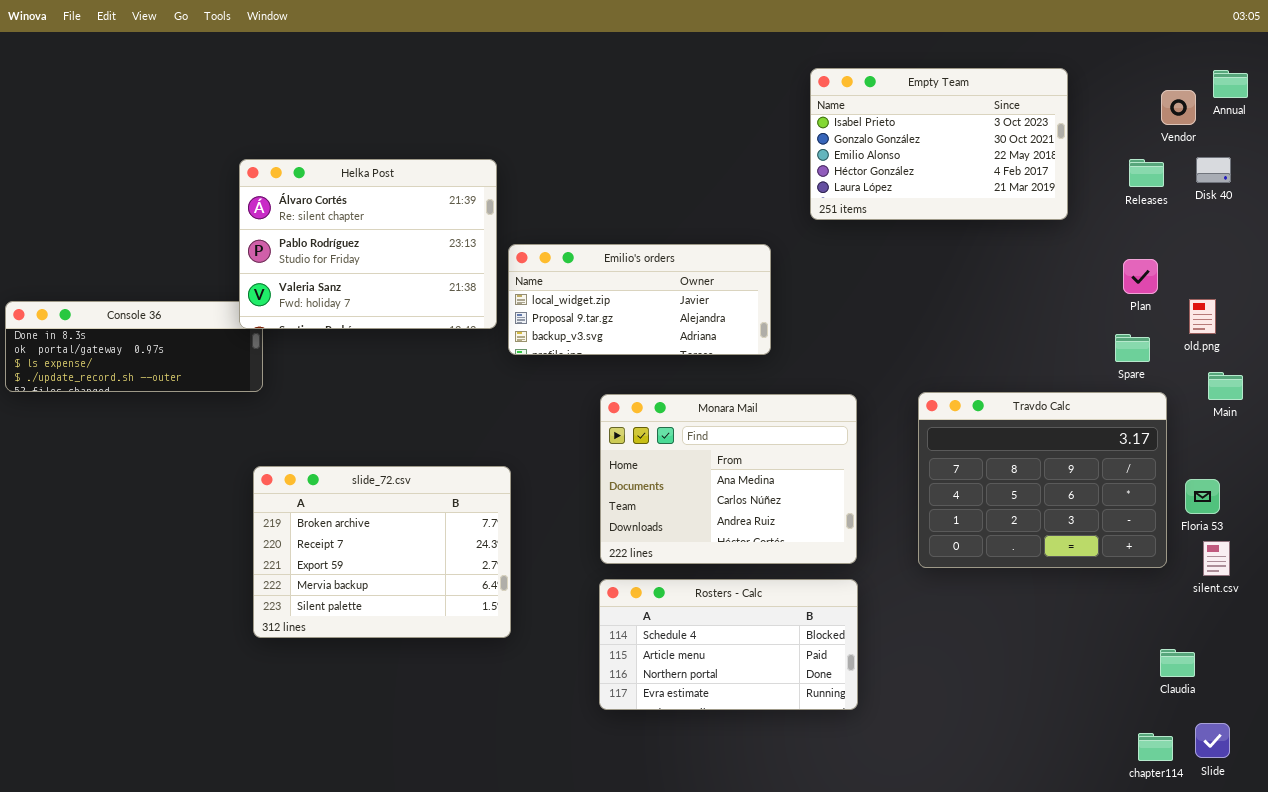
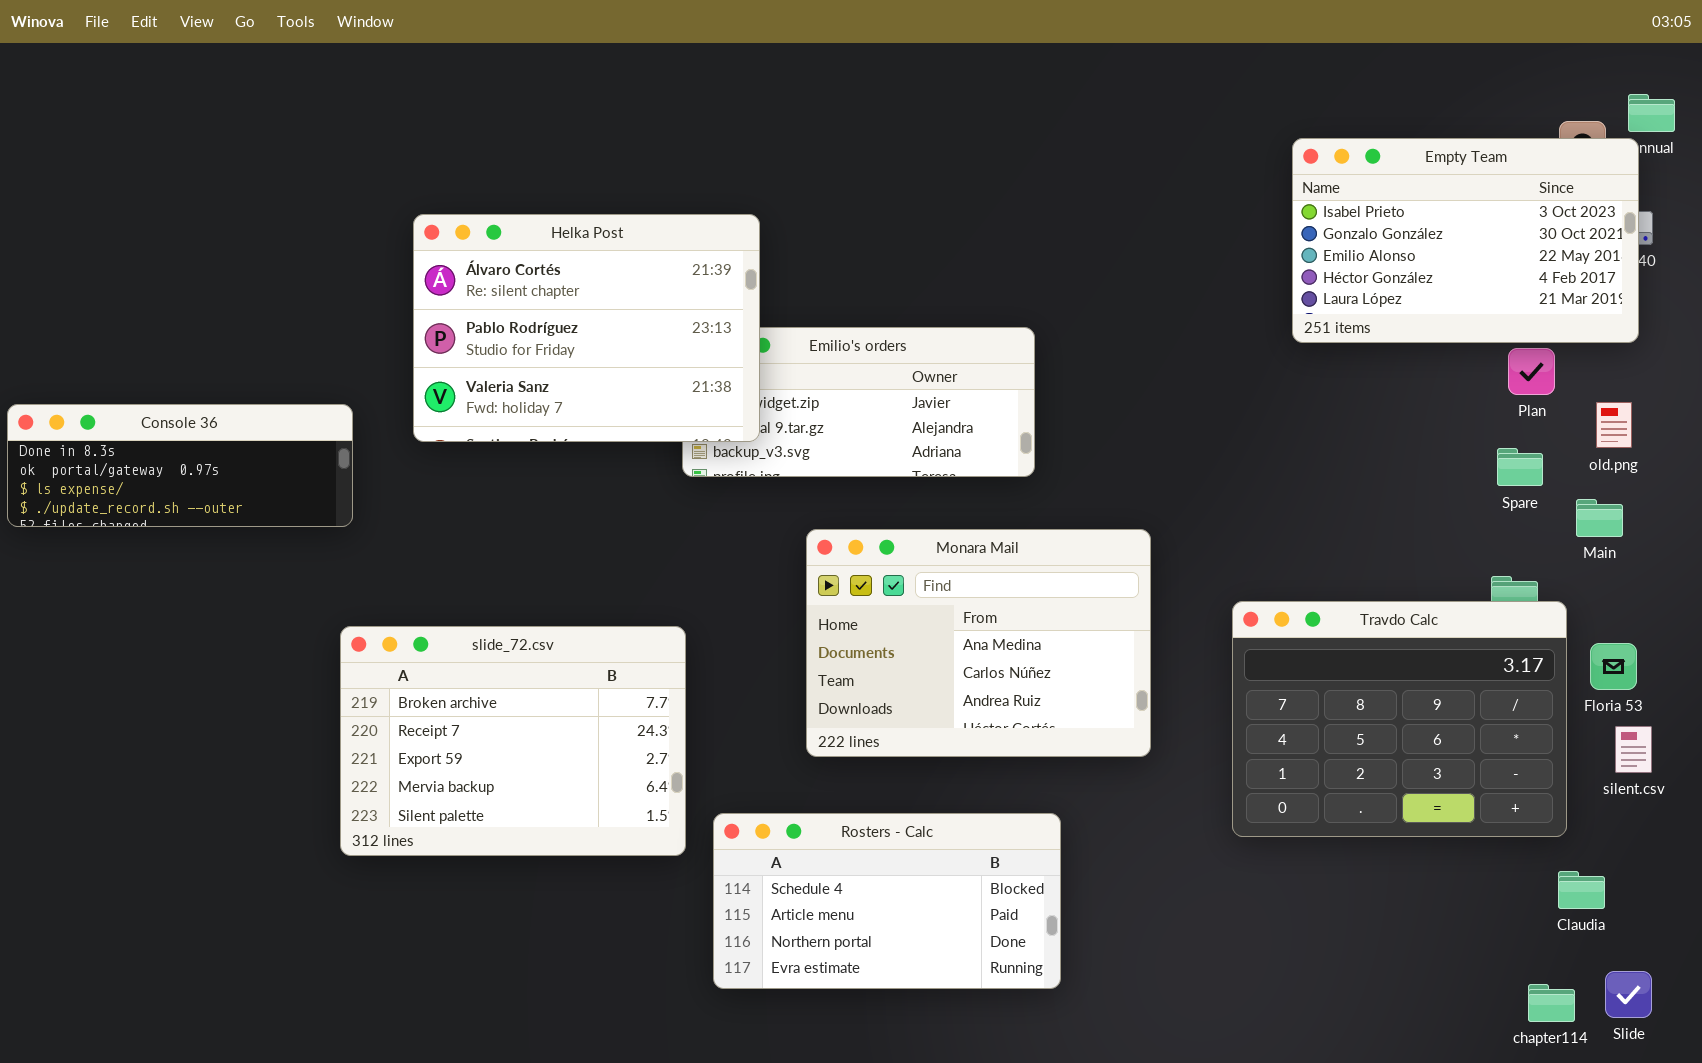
Empty Team: [810,68,1068,220] -> [1292,138,1639,343], moved
Helka Post: [239,159,497,329] -> [413,214,760,442], moved
Main: [1208,372,1243,400] -> [1576,499,1623,537], moved
Travdo Calc: [918,392,1167,568] -> [1232,601,1567,837], moved
Rosters - Calc: [599,579,858,710] -> [713,813,1061,989], moved

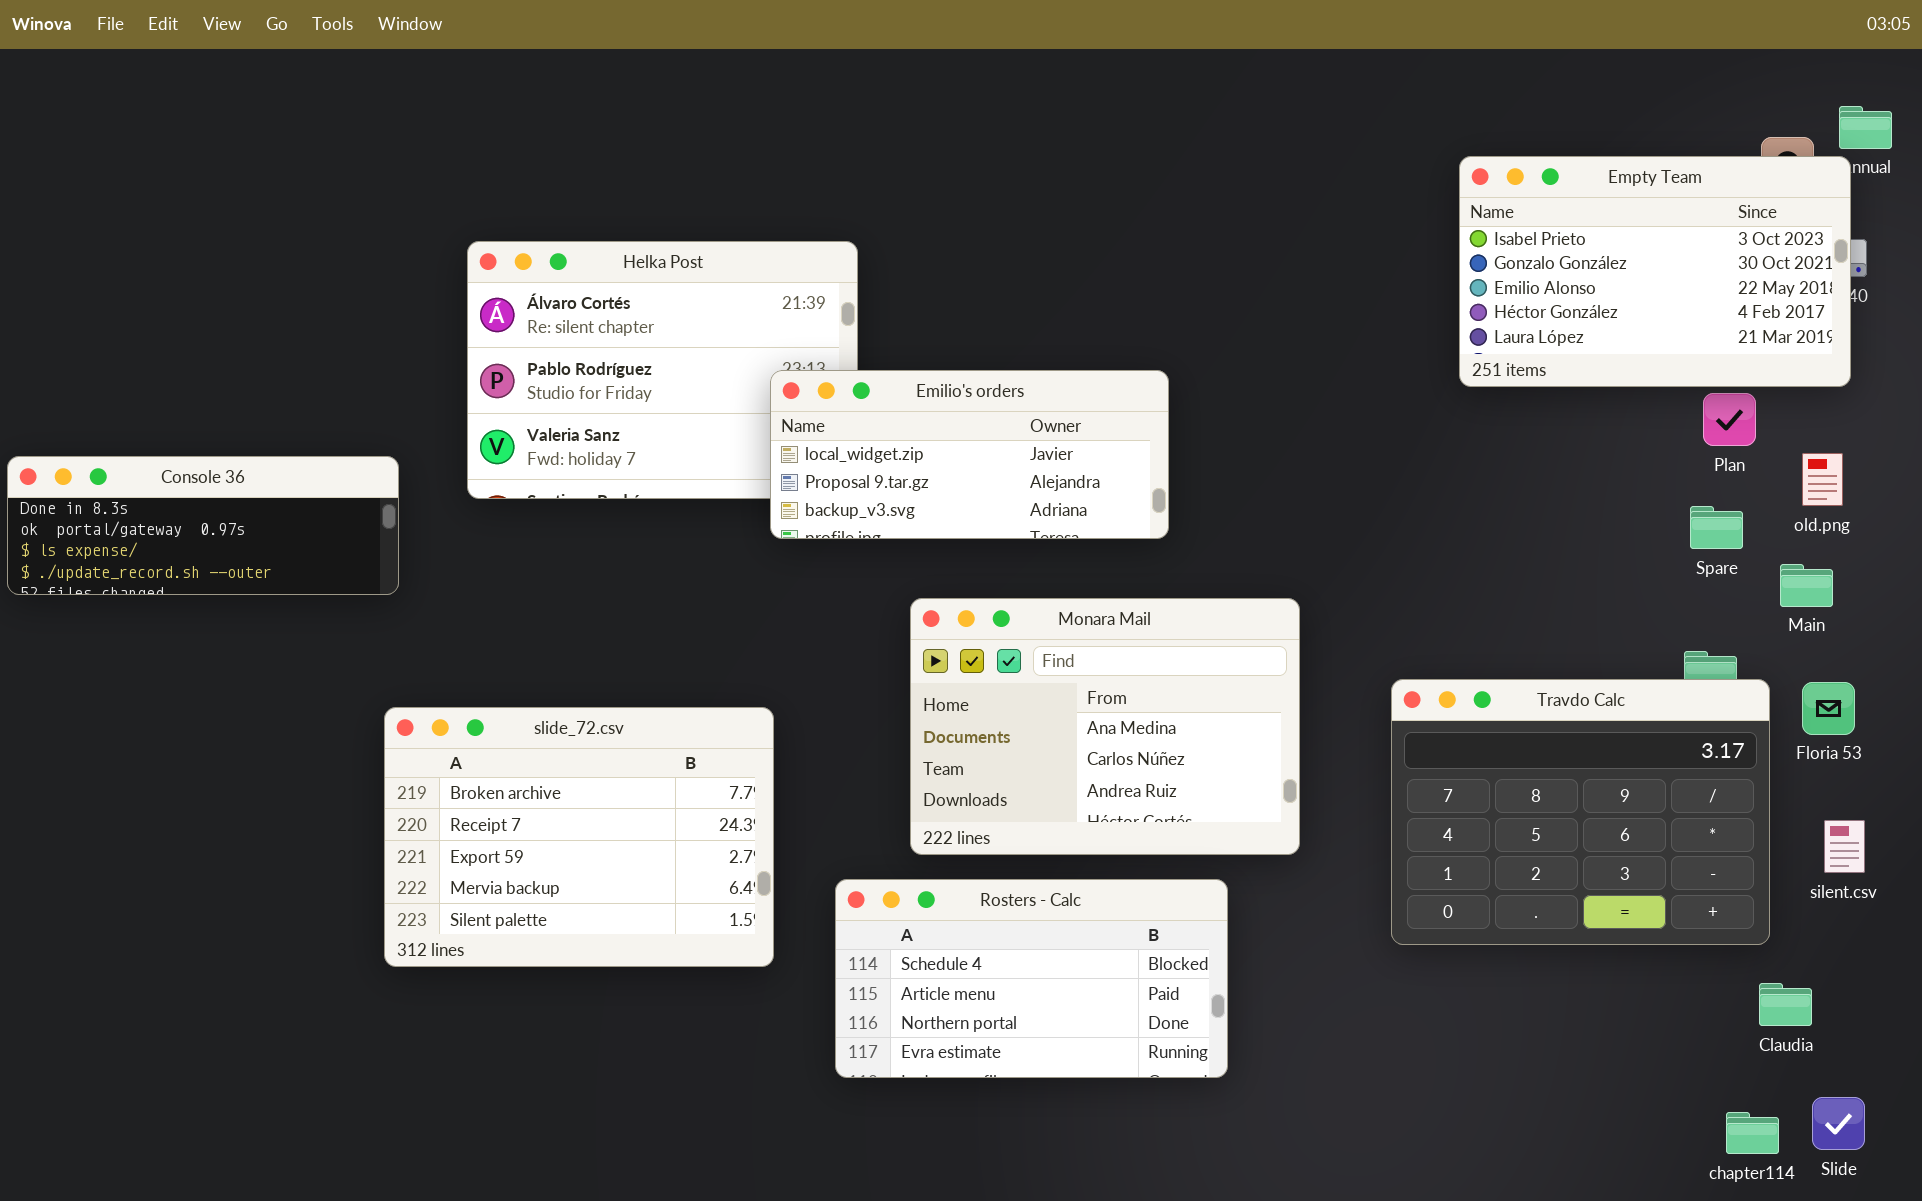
Emilio's orders: [682,327,1035,477] -> [770,370,1169,539], raised
Floria 53: [1590,643,1637,690] -> [1802,682,1855,735], moved
Rosters - Calc: [713,813,1061,989] -> [835,879,1228,1078], moved

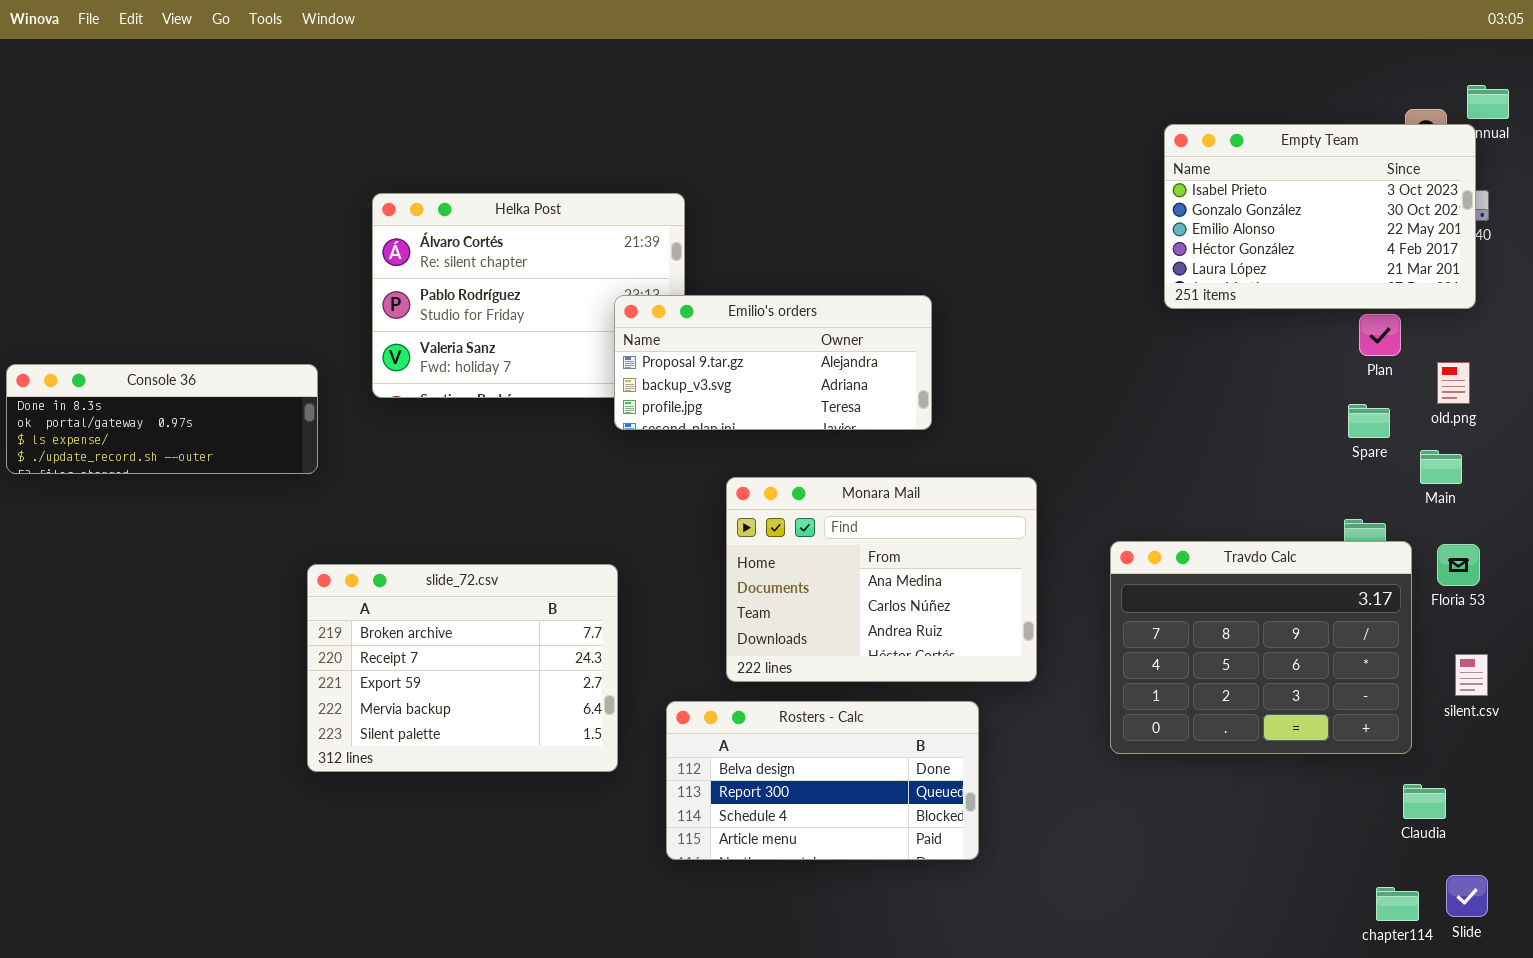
Emilio's orders: [770,370,1169,539] -> [614,295,932,430], scrolled down 1 row
Rosters - Calc: [835,879,1228,1078] -> [666,701,979,860], scrolled up 2 rows

